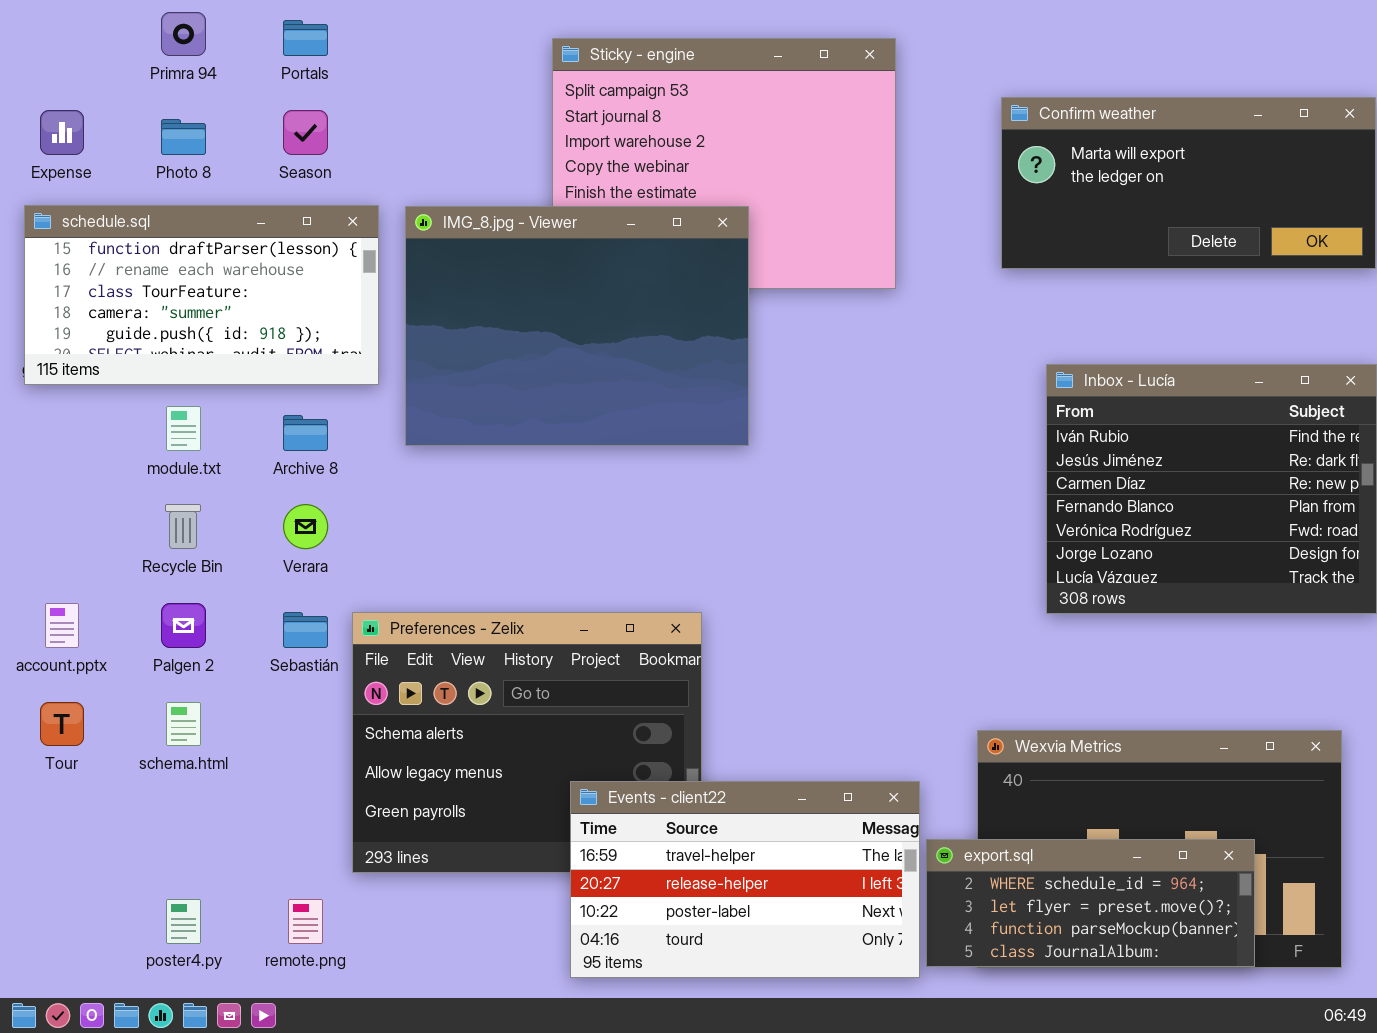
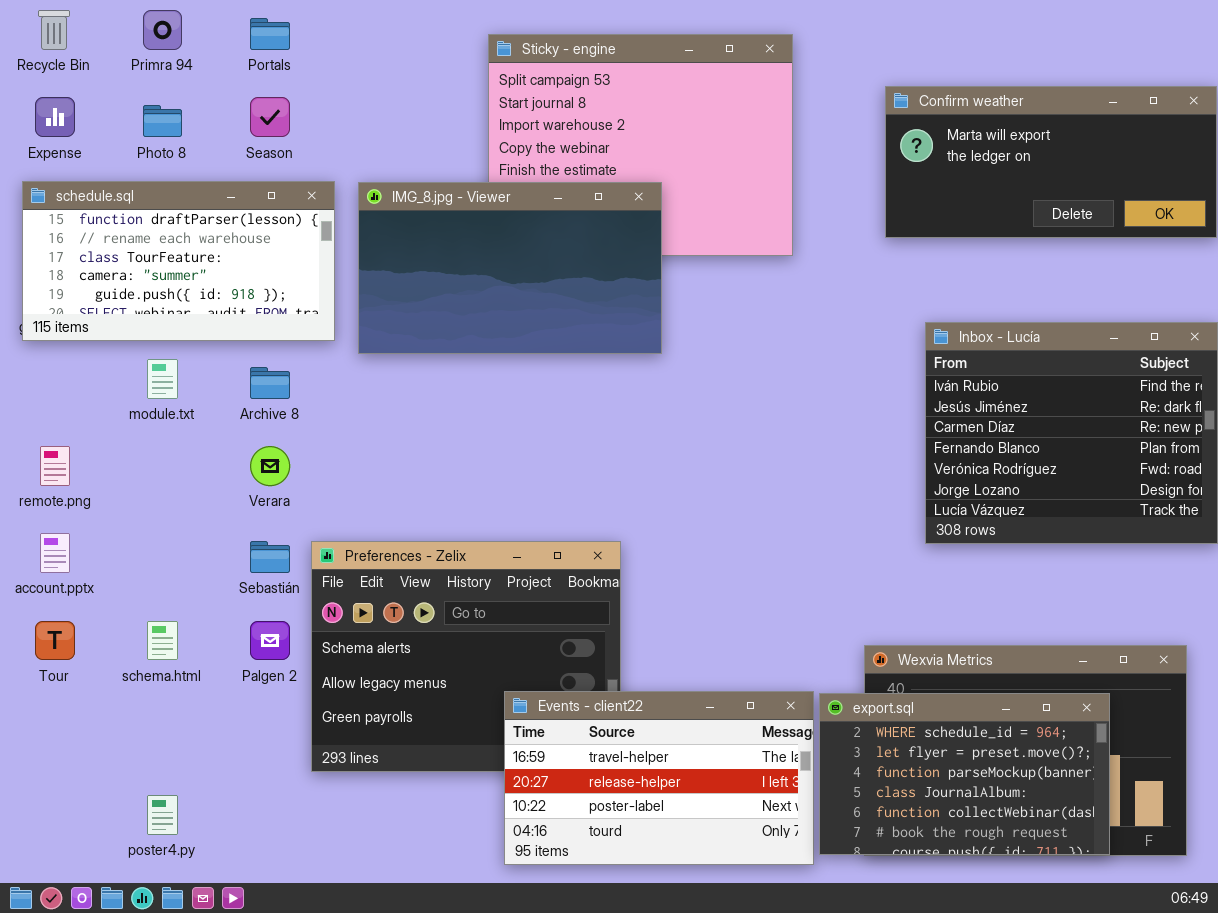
IMG_8.jpg - Viewer: [405,206,749,446] -> [358,182,662,354], resized
Recycle Bin: [165,504,201,549] -> [38,10,70,50], moved
Palgen 2: [161,603,206,648] -> [250,621,290,660], moved
export.sql: [926,839,1255,967] -> [819,693,1110,855], resized
remote.png: [288,899,323,944] -> [40,446,70,486], moved

